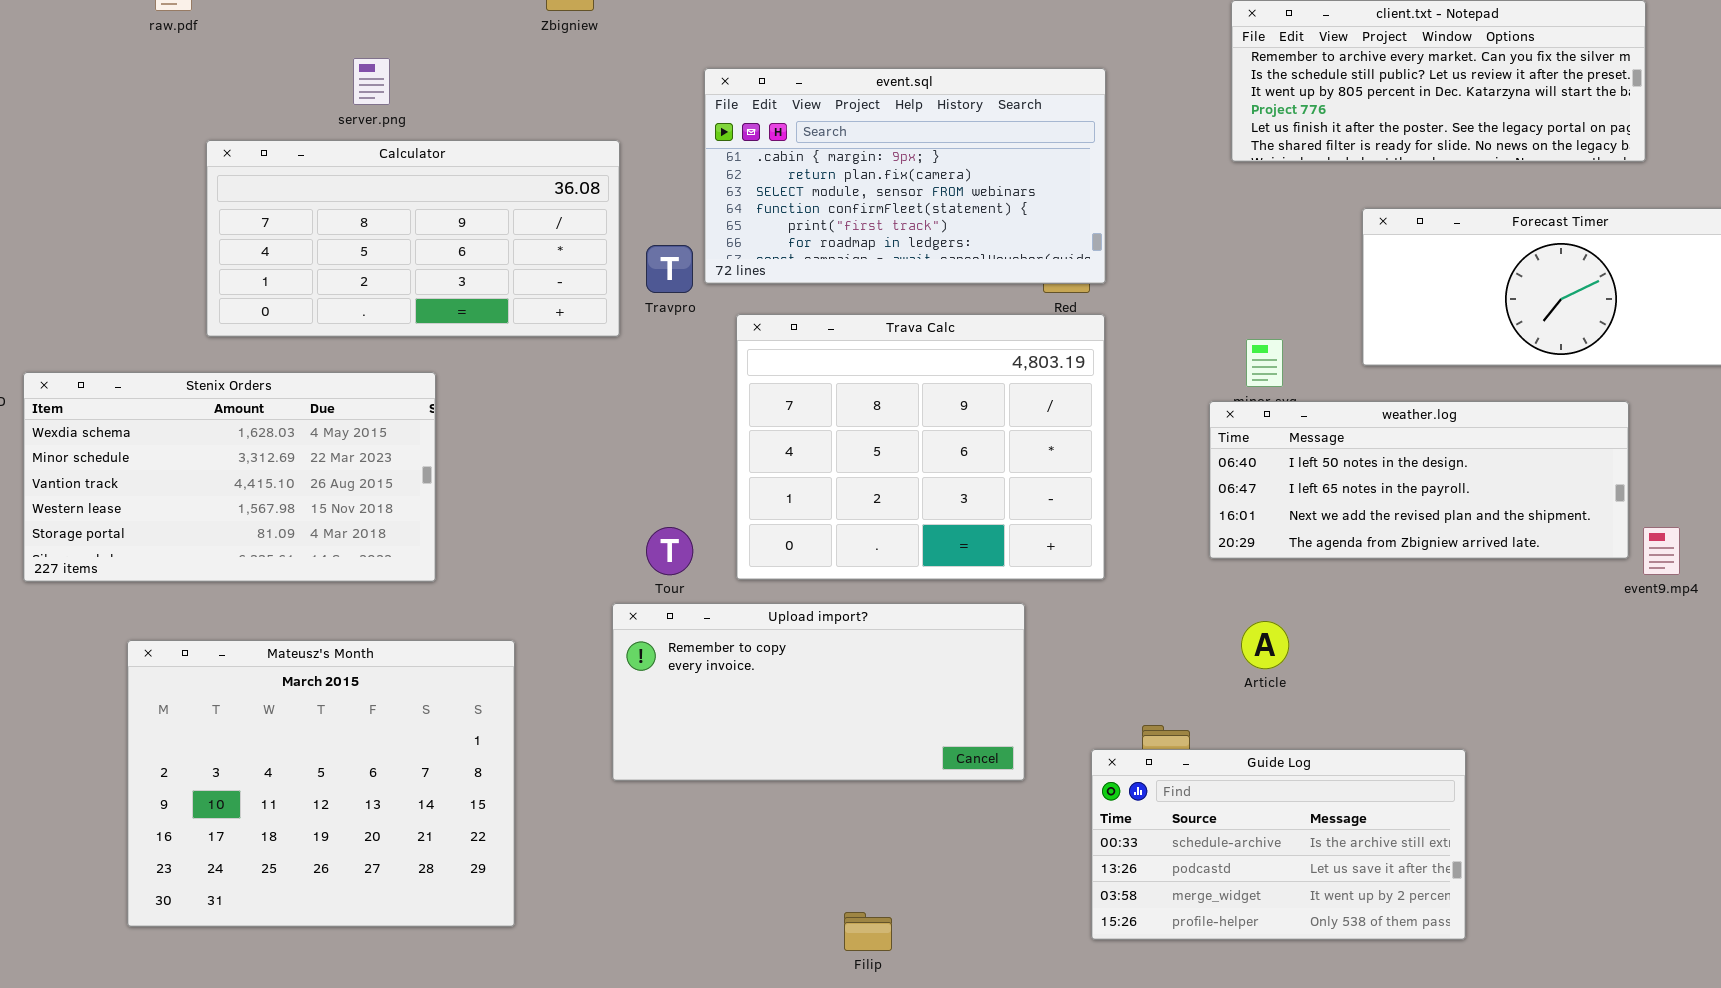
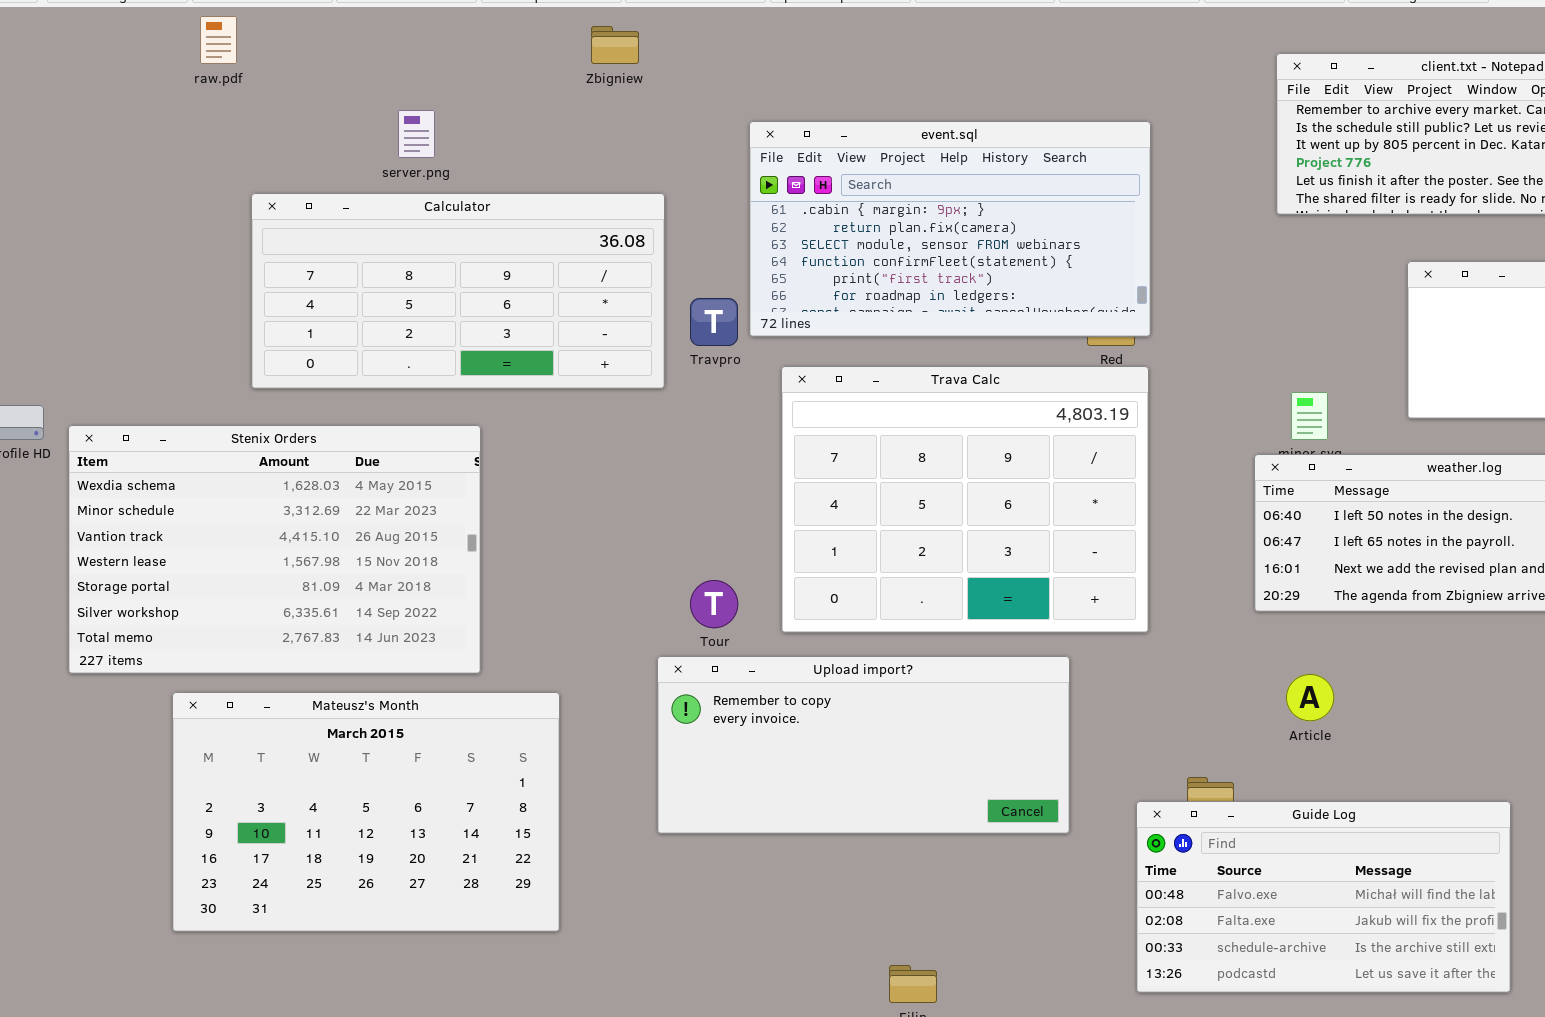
Stenix Orders: [23,372,436,582] -> [68,425,481,674], resized
Mateusz's Month: [127,640,515,927] -> [172,692,560,932], resized
Guide Log: [1091,749,1466,940] -> [1136,801,1511,993], scrolled up 2 rows

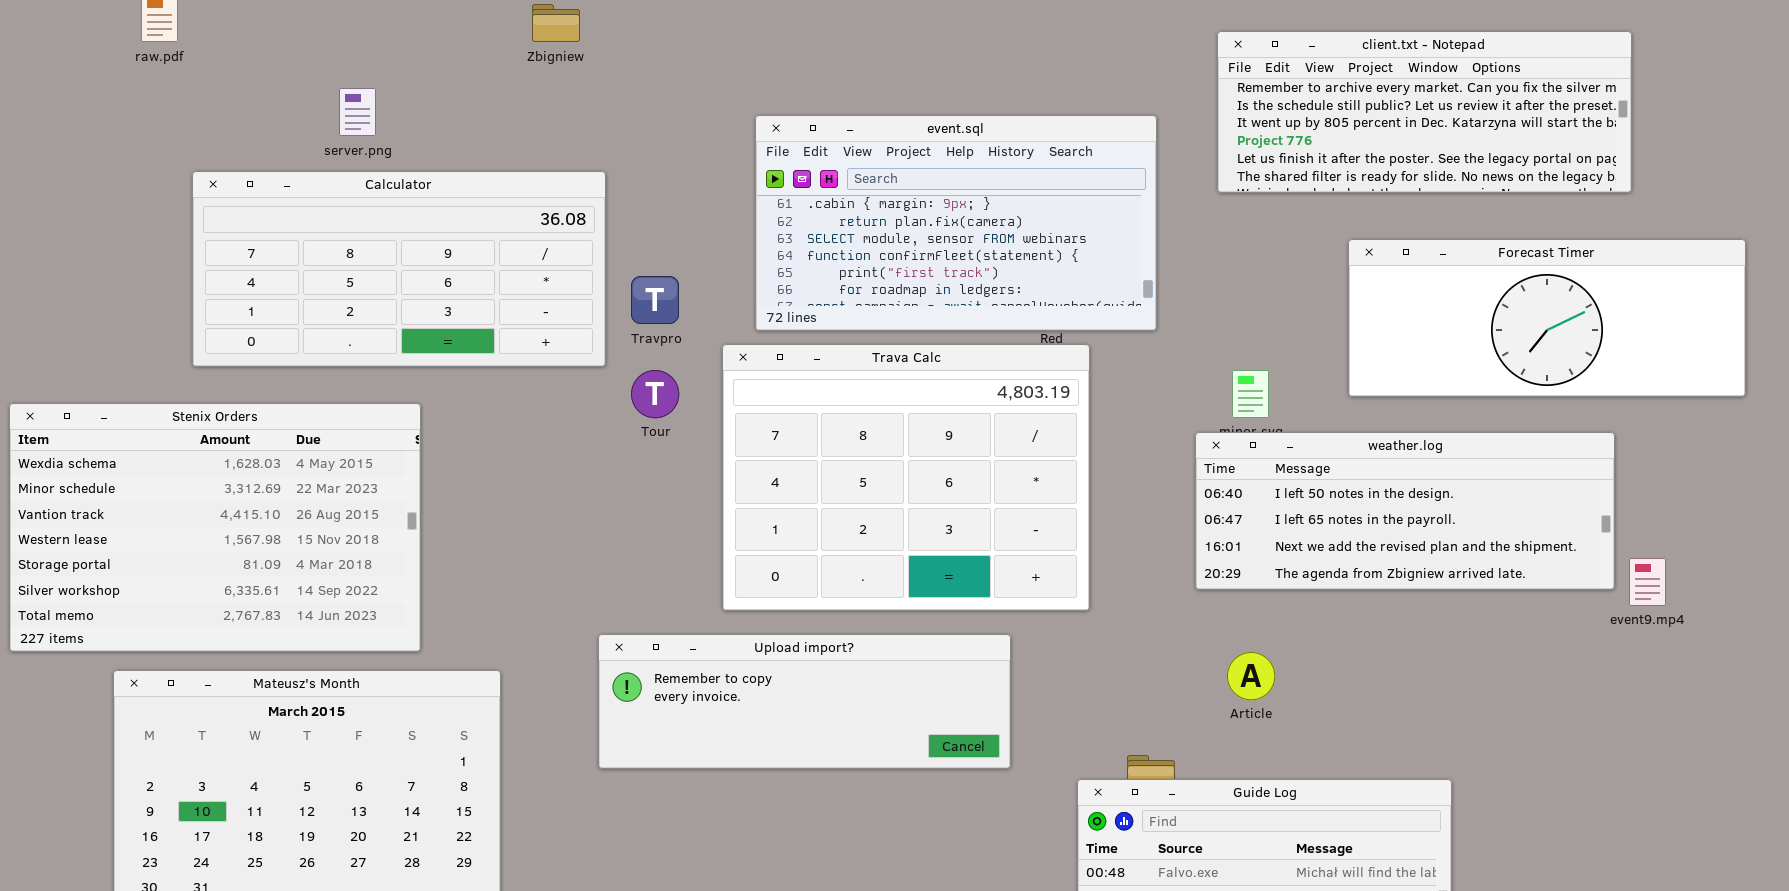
event.sql: [749,121,1151,337] -> [755,115,1157,331], moved
Tour: [690,580,738,628] -> [631,370,679,418], moved
Upload import?: [657,656,1070,834] -> [598,634,1011,769], resized

